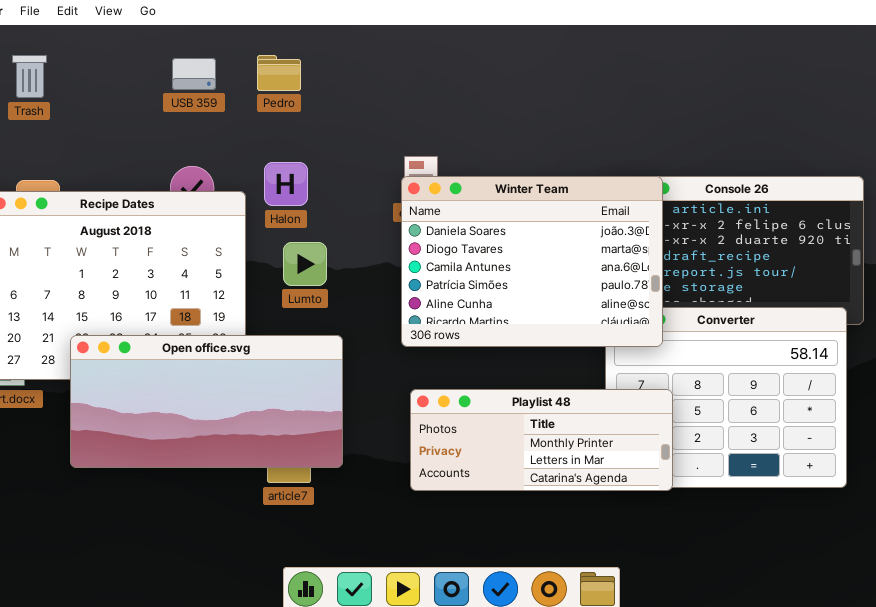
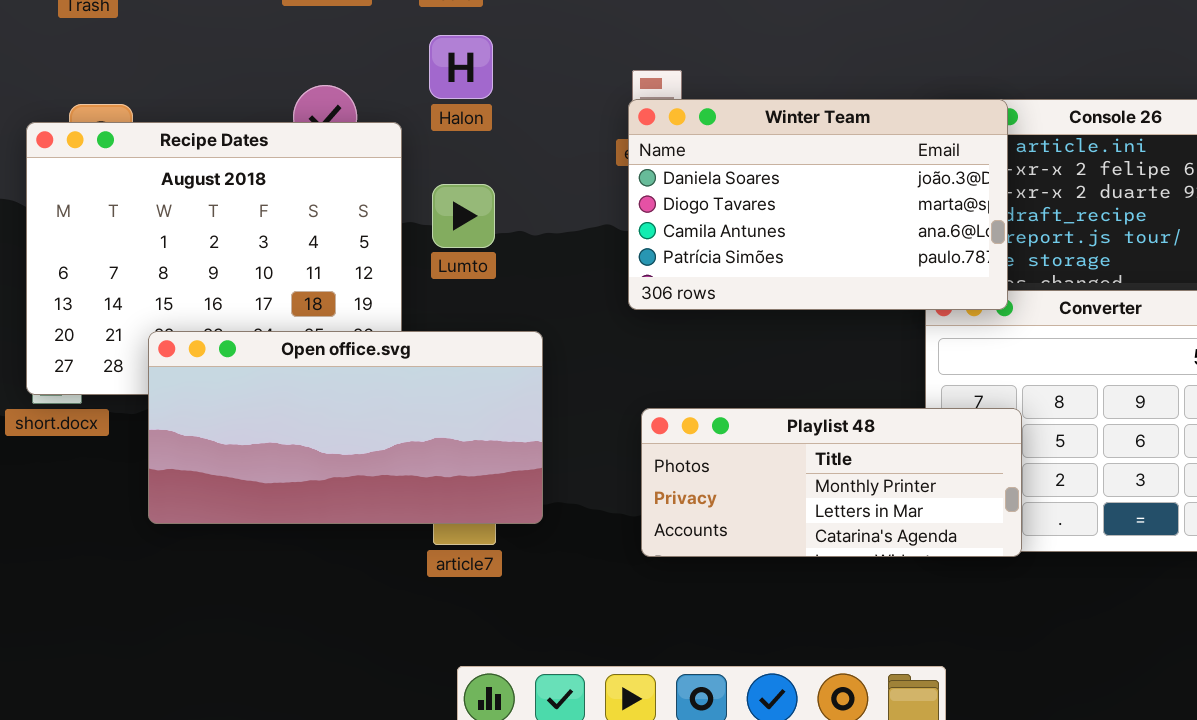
Halon: [264,162,308,206] -> [429,35,493,99], moved
Winter Team: [401,176,663,347] -> [628,99,1008,310], resized
Lumto: [283,242,327,286] -> [432,184,495,248], moved

